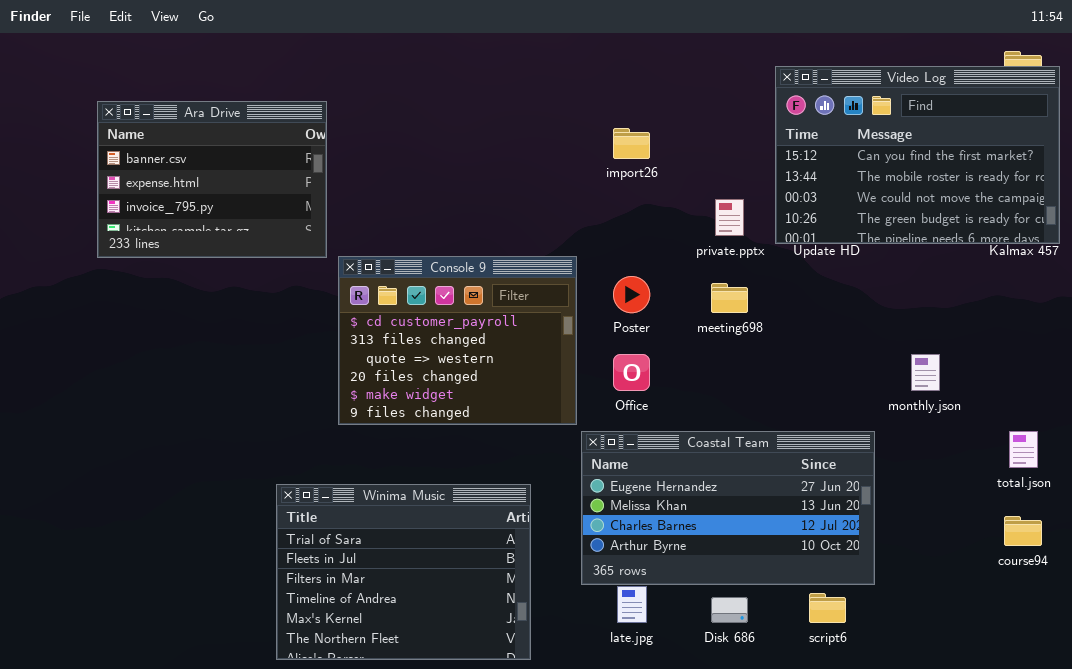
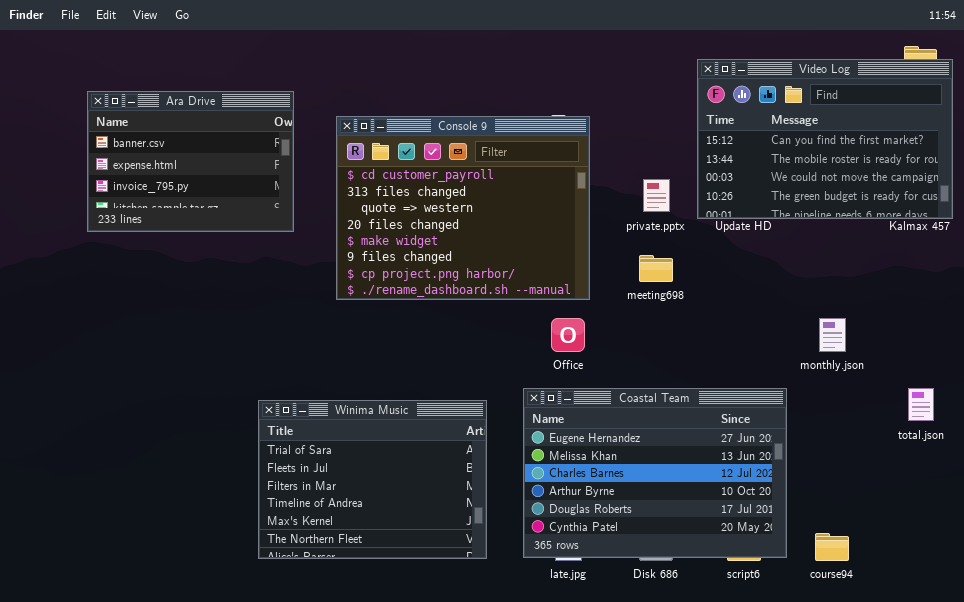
Console 9: [338,256,577,425] -> [336,116,590,300], moved, resized
Coastal Team: [581,431,875,585] -> [523,388,787,558], resized
Winima Music: [276,484,531,660] -> [258,400,487,559], moved
course94: [1004,516,1042,546] -> [815,533,849,561], moved

